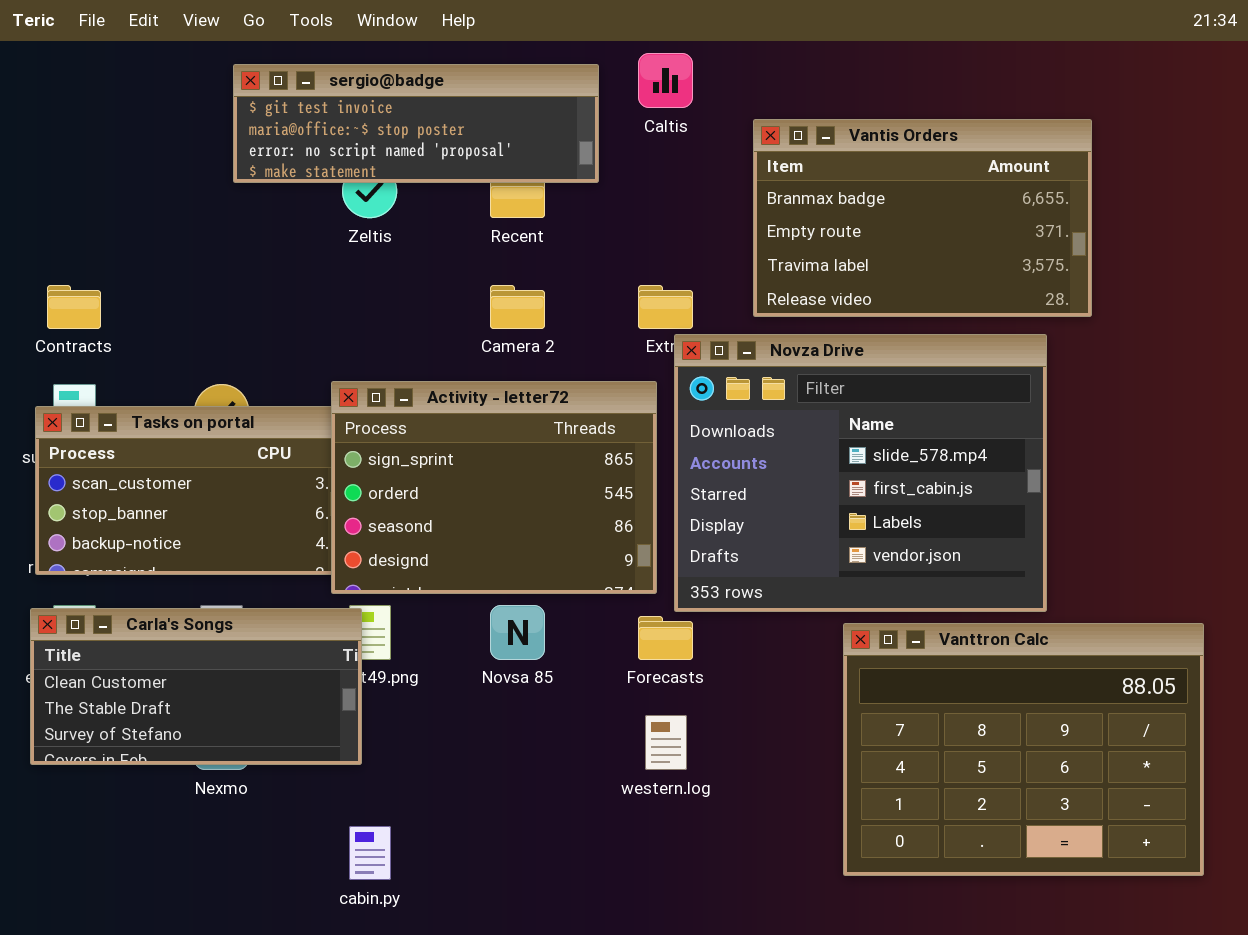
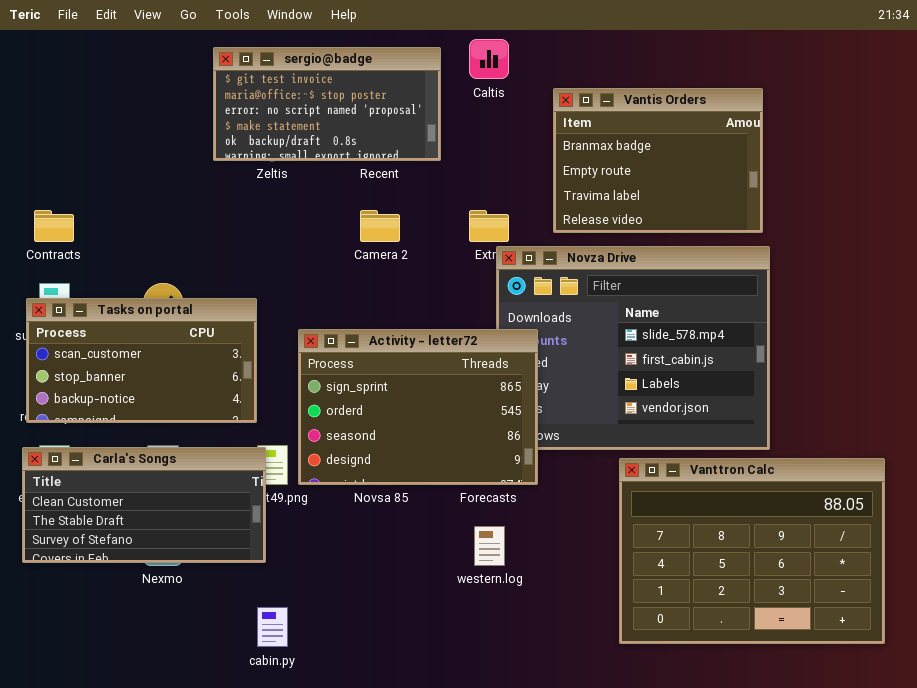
sergio@badge: [233,64,599,183] -> [213,47,441,161], resized
Vantis Orders: [753,119,1092,317] -> [553,88,763,233], resized
Activity - letter72: [331,381,657,594] -> [298,329,538,485], moved

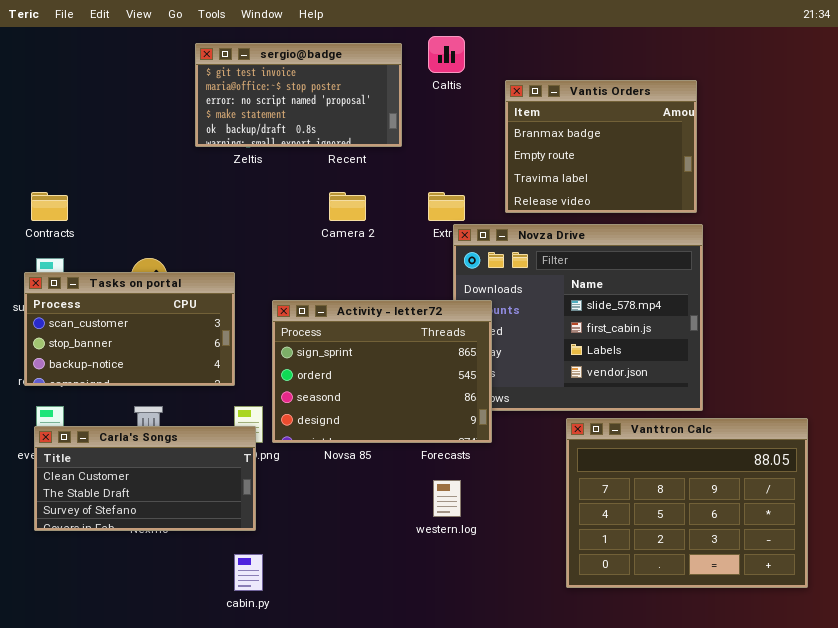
Carla's Songs: [22,447,266,563] -> [34,426,256,531], moved

